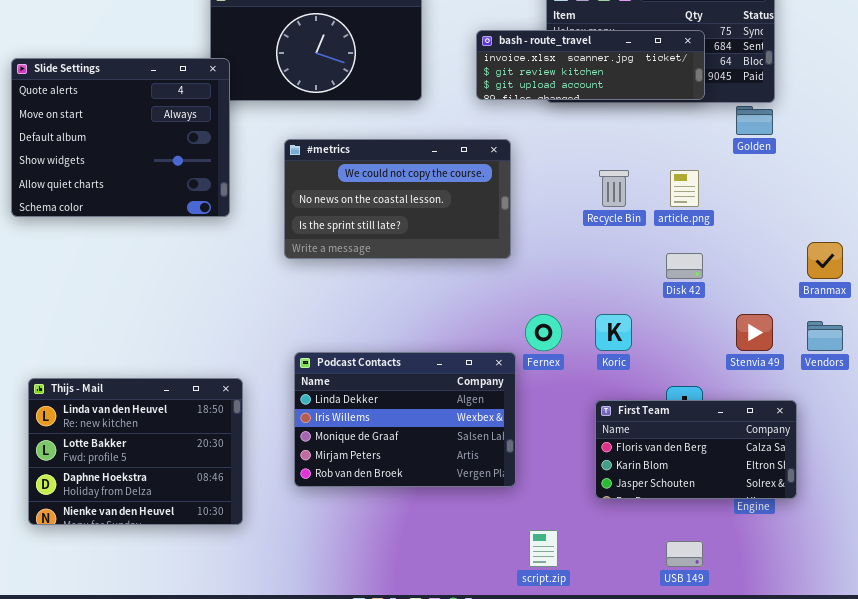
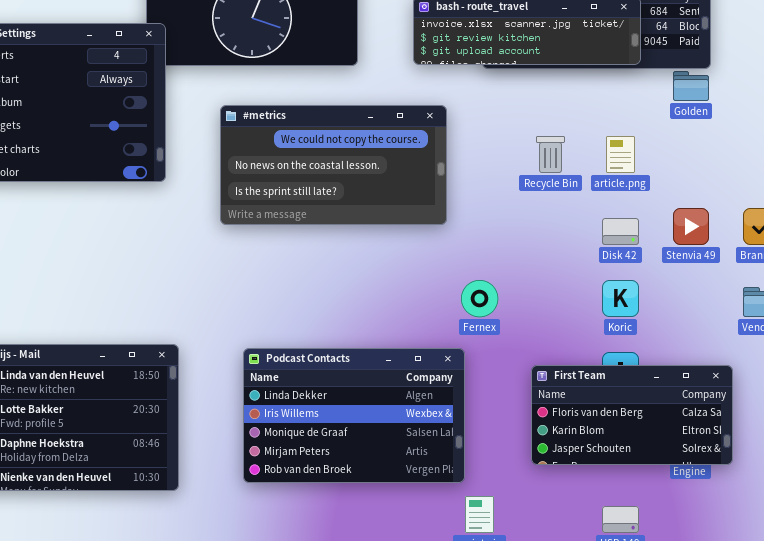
Koric: [595,314,632,351] -> [602,280,639,317], moved
Stenvia 49: [736,314,773,351] -> [673,208,709,245], moved
Podcast Contacts: [294,352,516,487] -> [243,348,465,483], moved

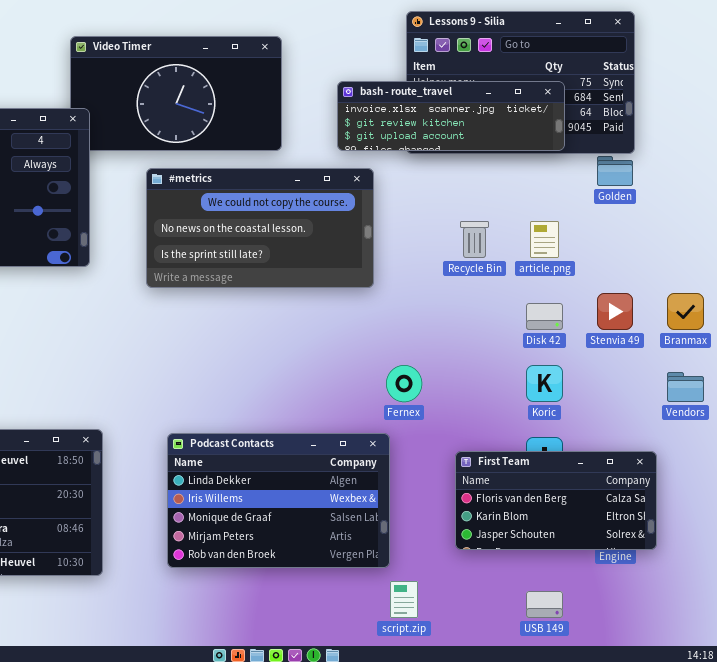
#metrics: [220,105,447,225] -> [146,168,374,288], moved

